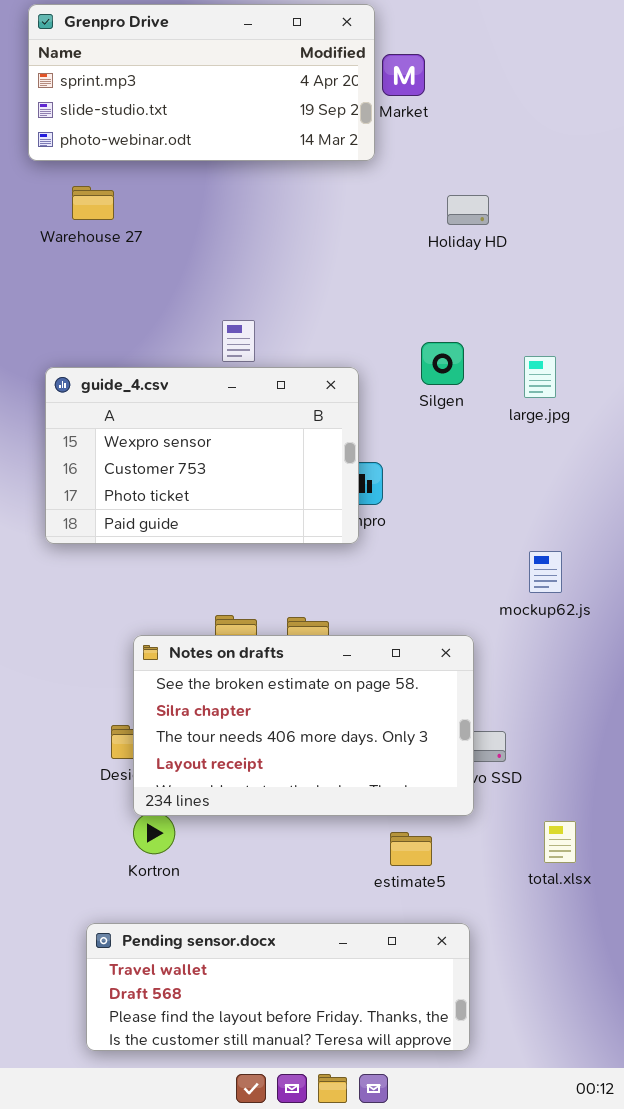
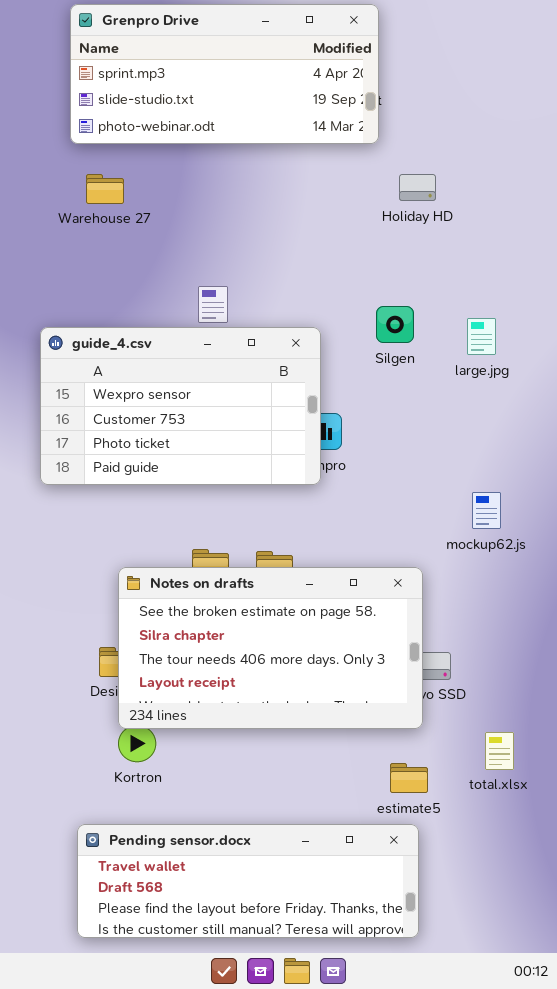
Grenpro Drive: [28,4,375,161] -> [70,4,379,144], moved
Warehouse 27: [72,186,114,220] -> [86,174,124,204], moved
estimate5: [390,832,432,866] -> [390,763,428,793], moved

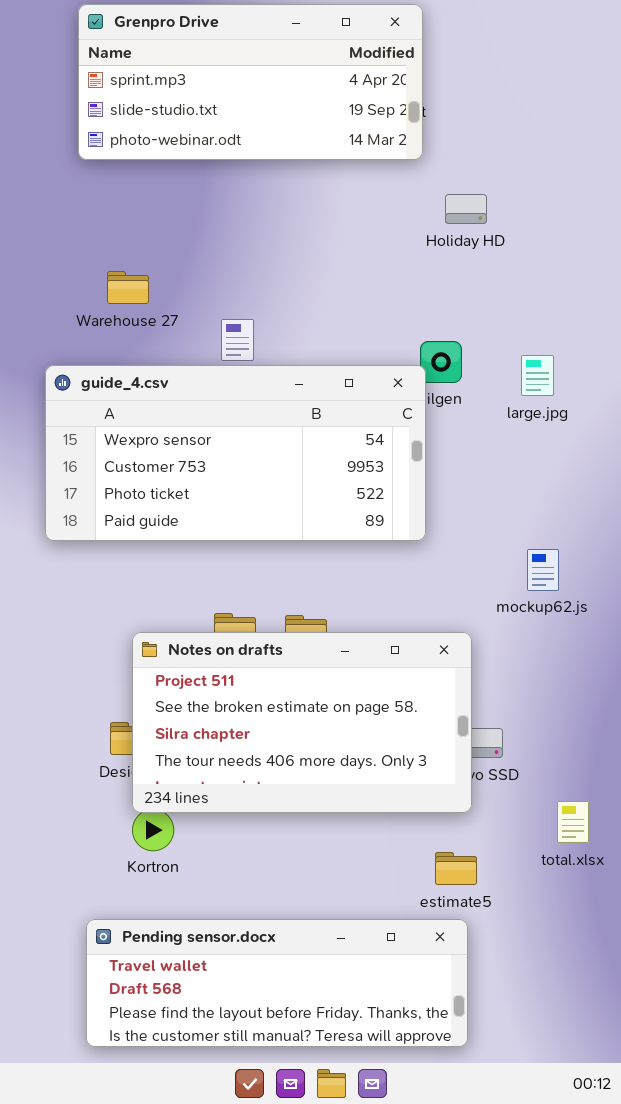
Warehouse 27: [86,174,124,204] -> [107,271,149,304], moved
guide_4.csv: [40,327,321,485] -> [45,365,426,541], resized
Notes on drafts: [118,567,423,729] -> [132,632,472,813], scrolled up 1 row
total.xlsx: [485,732,514,770] -> [557,801,589,843], moved

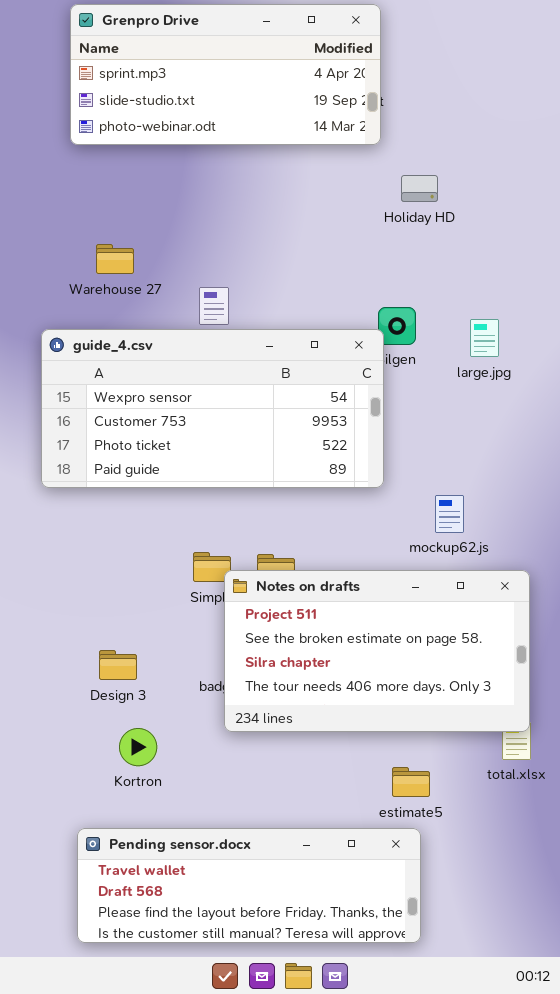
mockup62.js: [527,549,559,591] -> [435,495,464,533], moved
Notes on drafts: [132,632,472,813] -> [224,570,530,732], moved

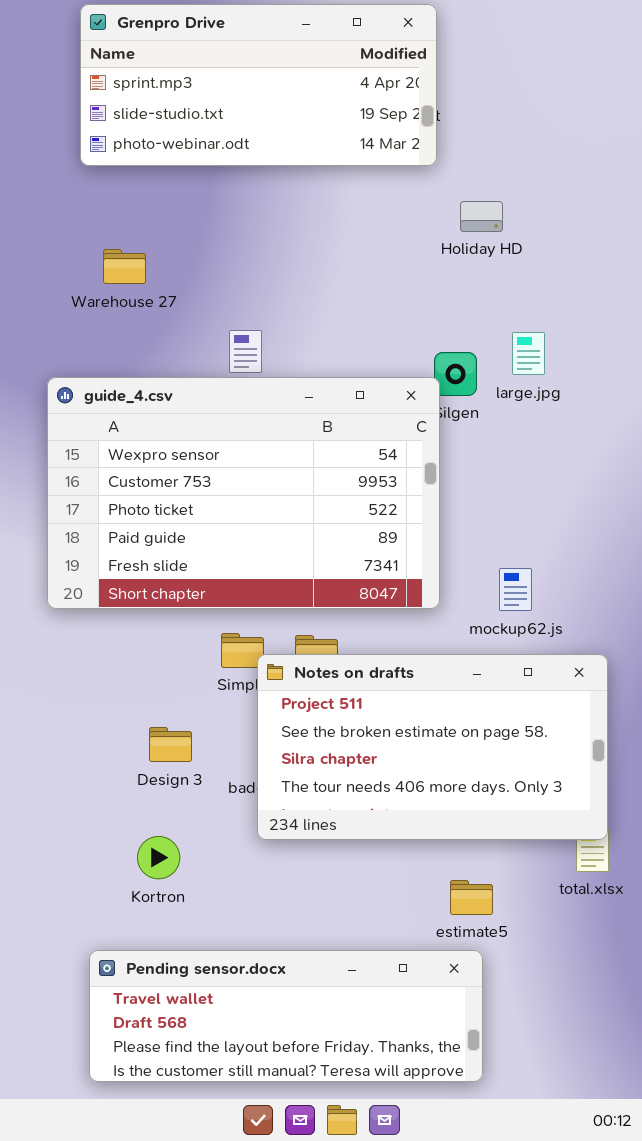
Warehouse 27: [96,244,134,274] -> [103,249,146,284], moved
large.jpg: [470,319,499,357] -> [512,332,545,375], moved
guide_4.csv: [41,329,384,488] -> [47,377,440,609], resized
Design 3: [99,650,137,680] -> [149,727,192,762], moved

